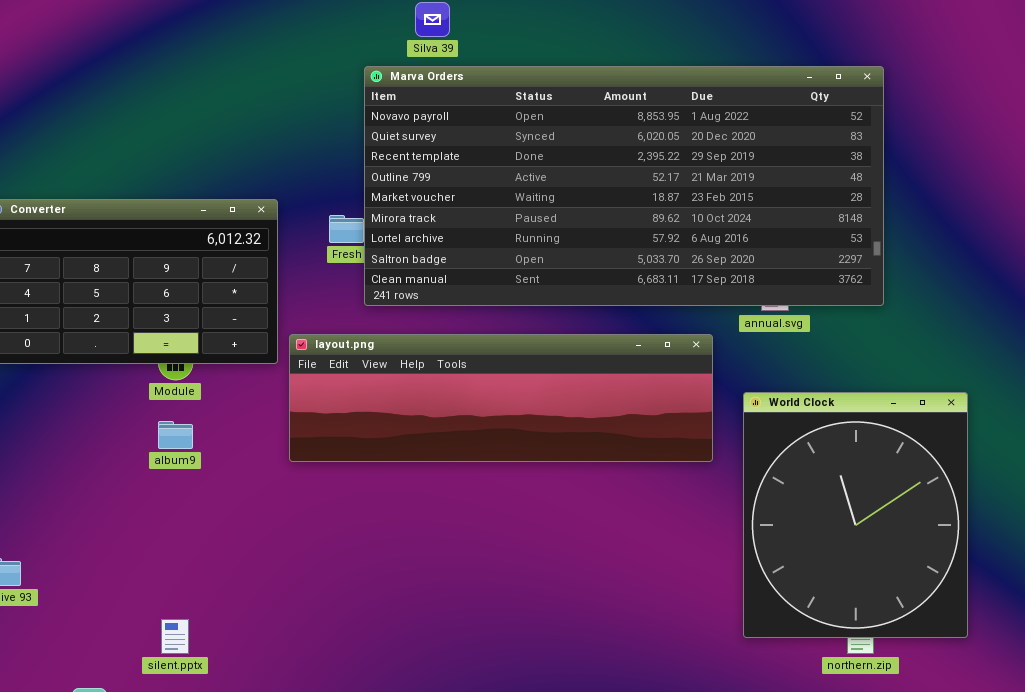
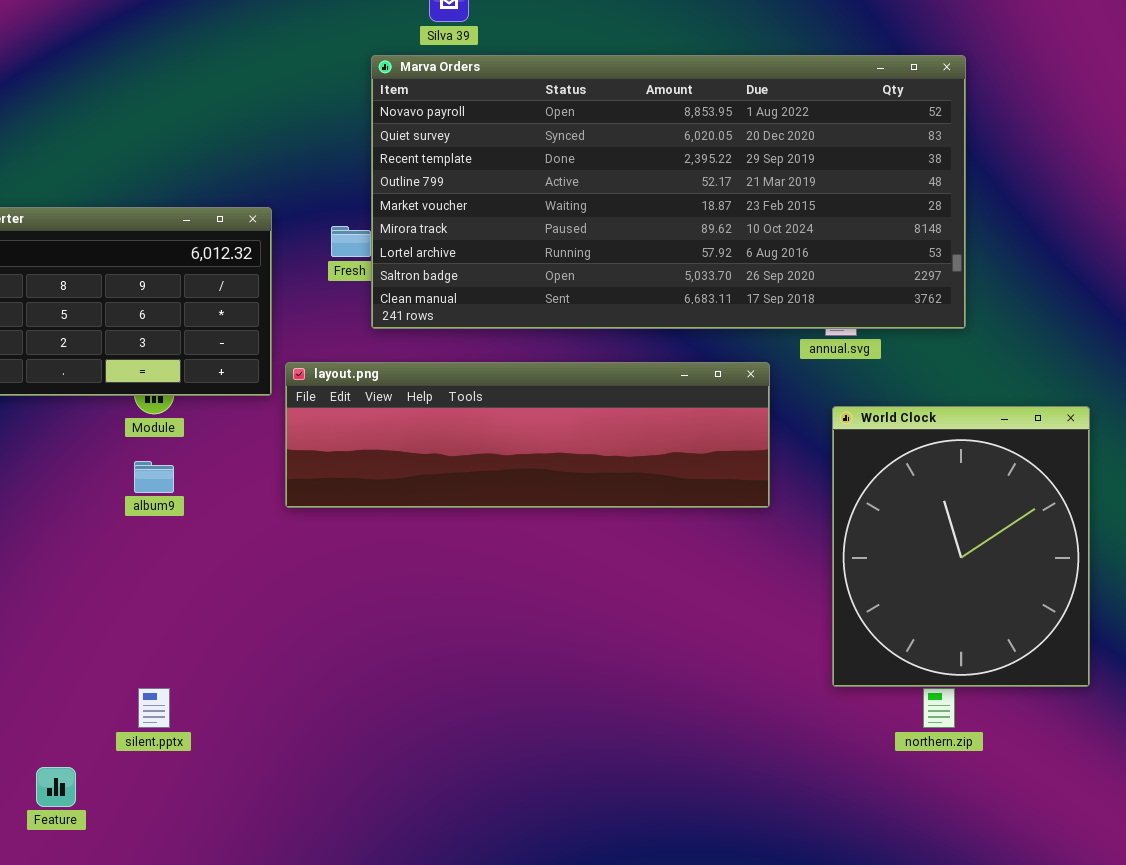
World Clock: [743,392,968,638] -> [832,406,1090,687], moved

